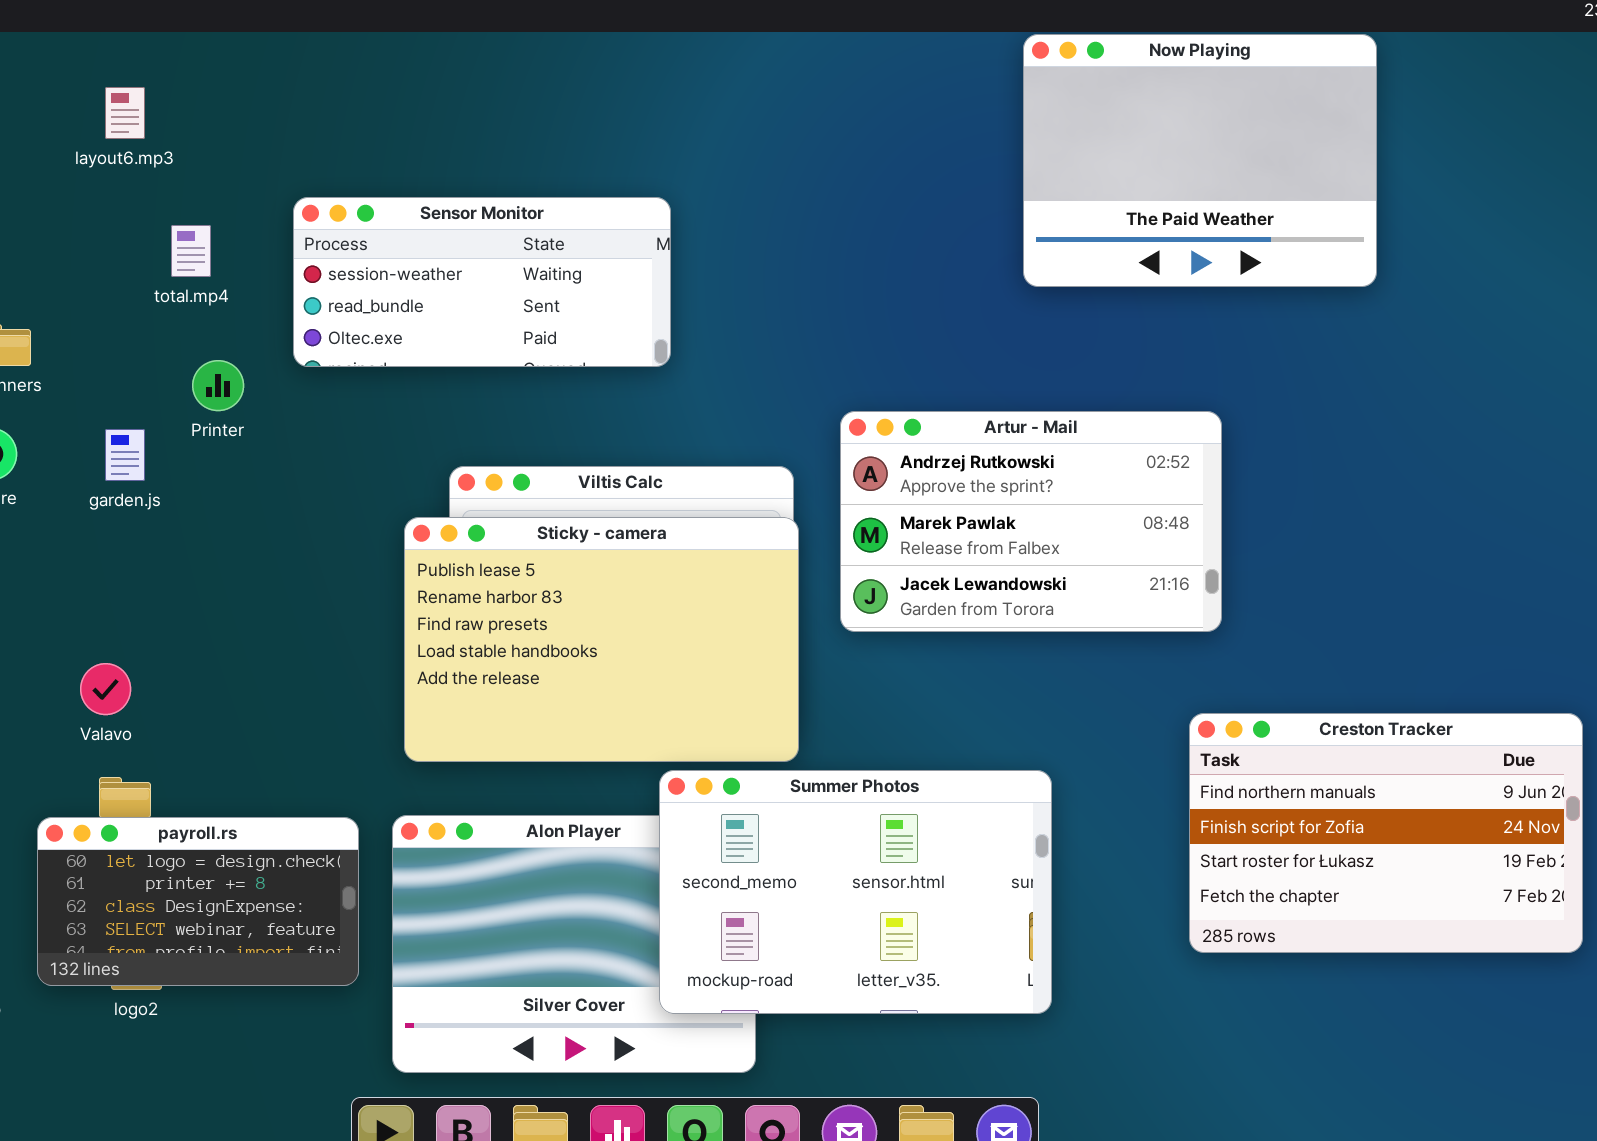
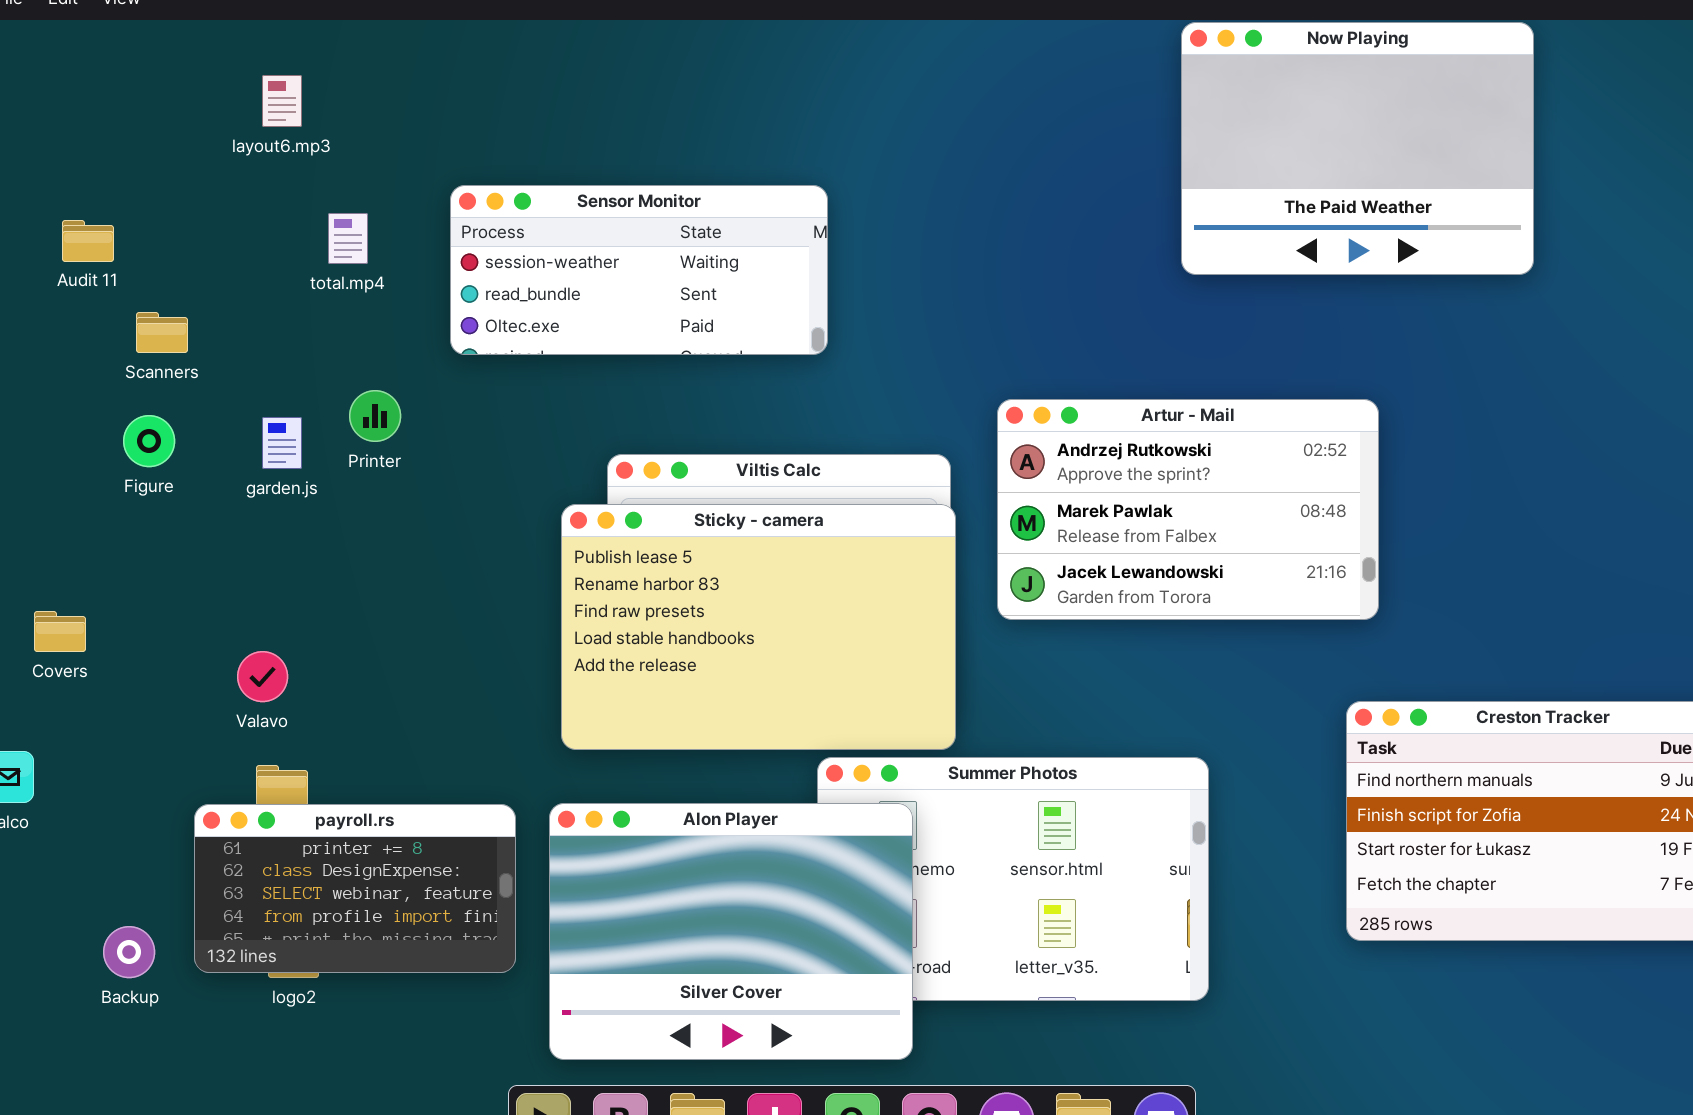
Printer: [192,360,244,411] -> [349,390,401,442], moved
Alon Player: [392,815,756,1073] -> [549,803,913,1060], raised
payroll.rs: [37,817,359,986] -> [194,804,516,973], scrolled down 1 row

